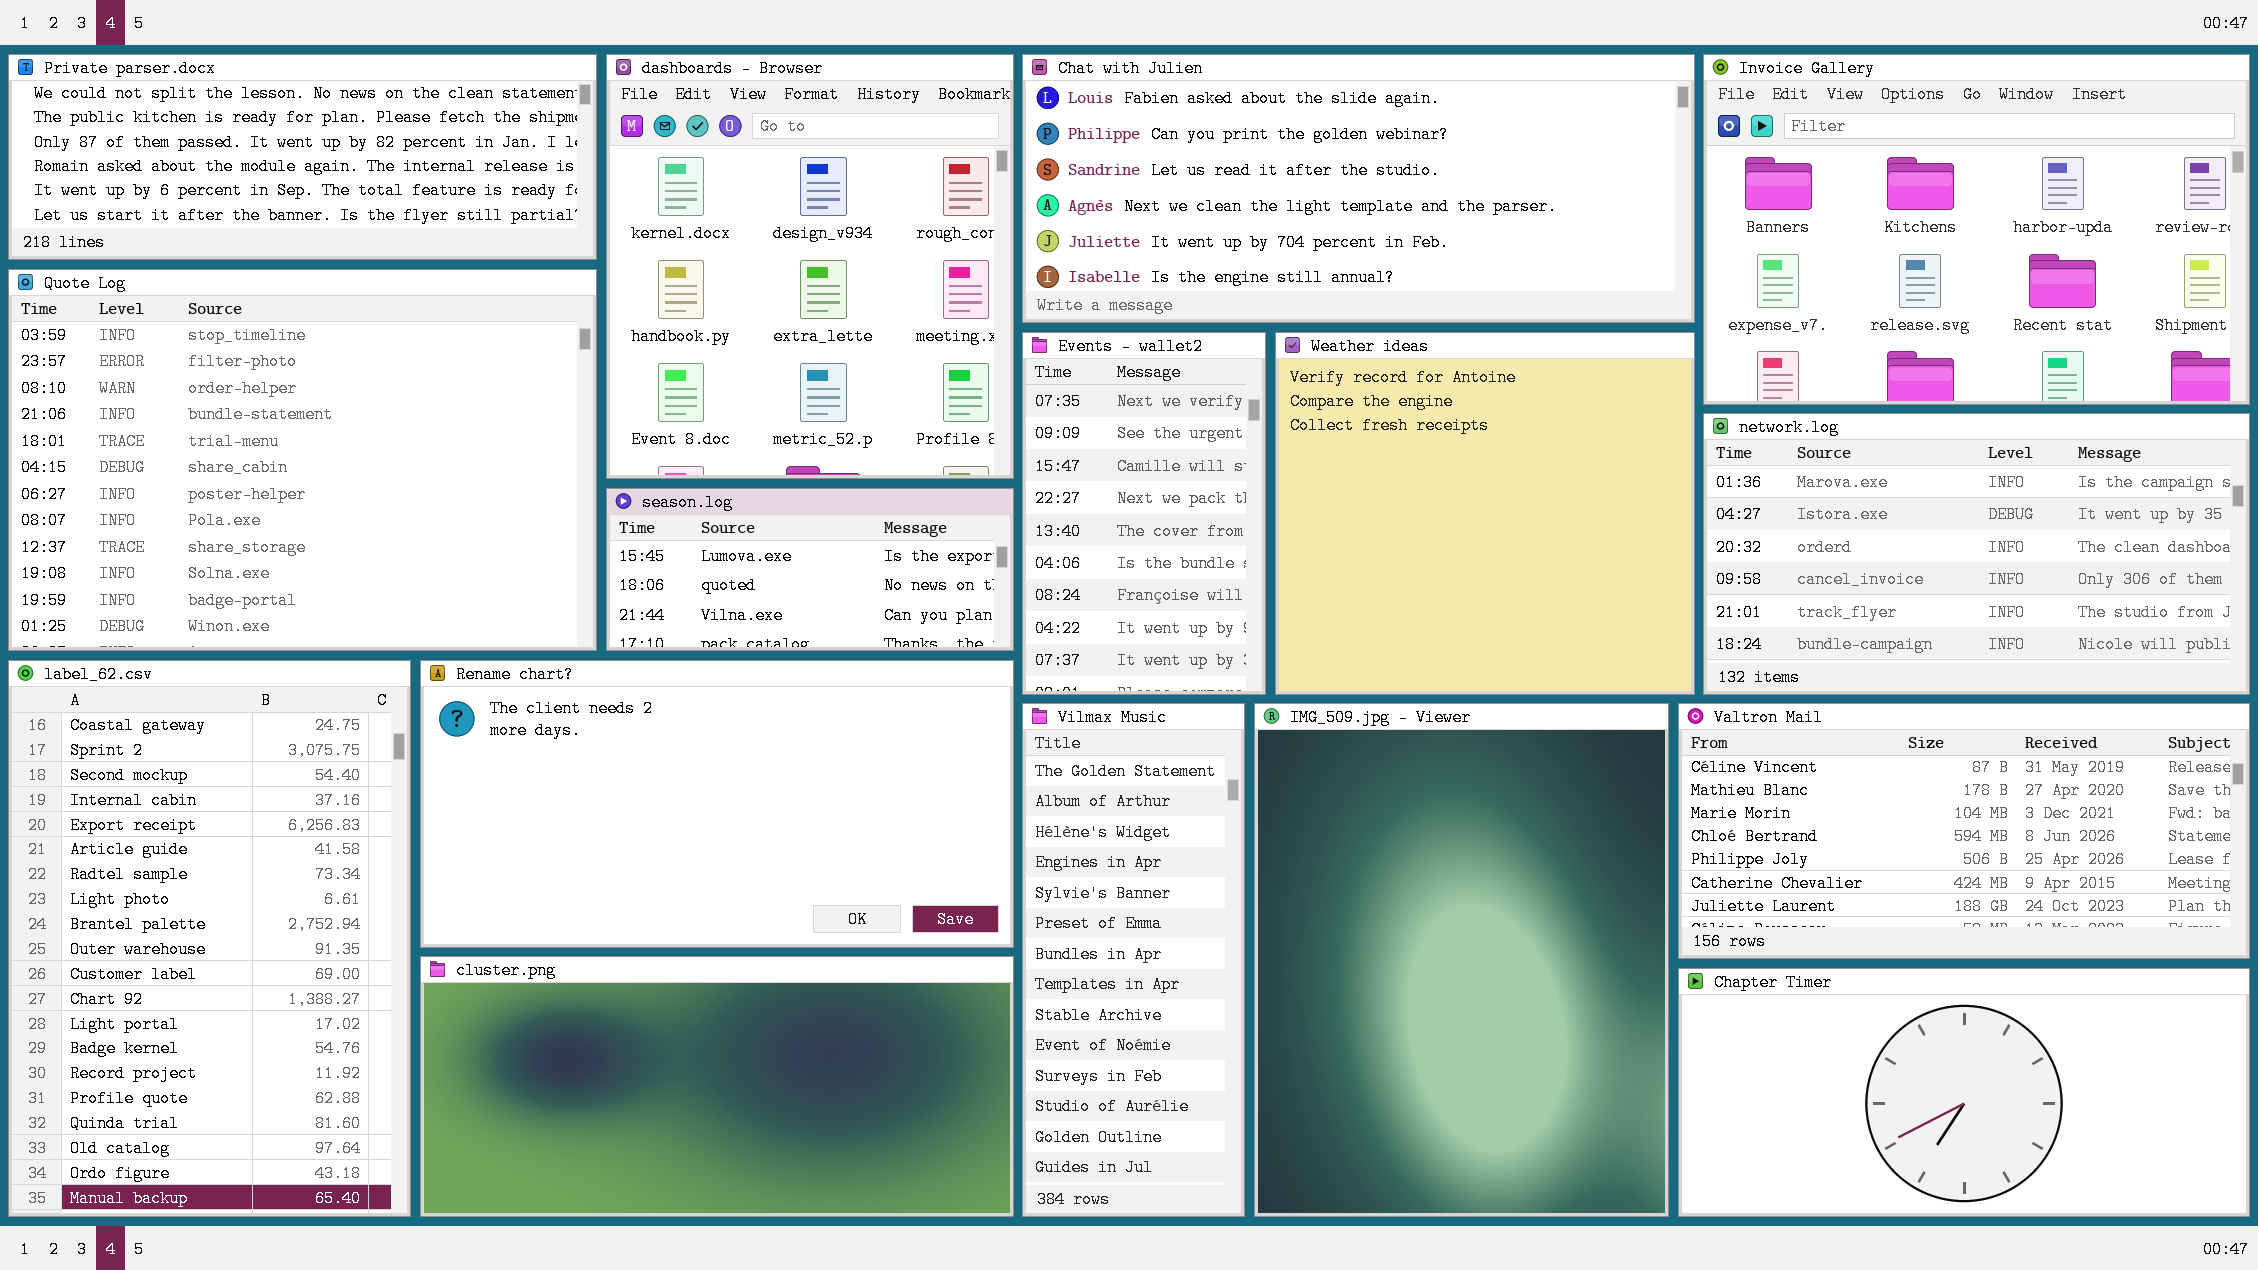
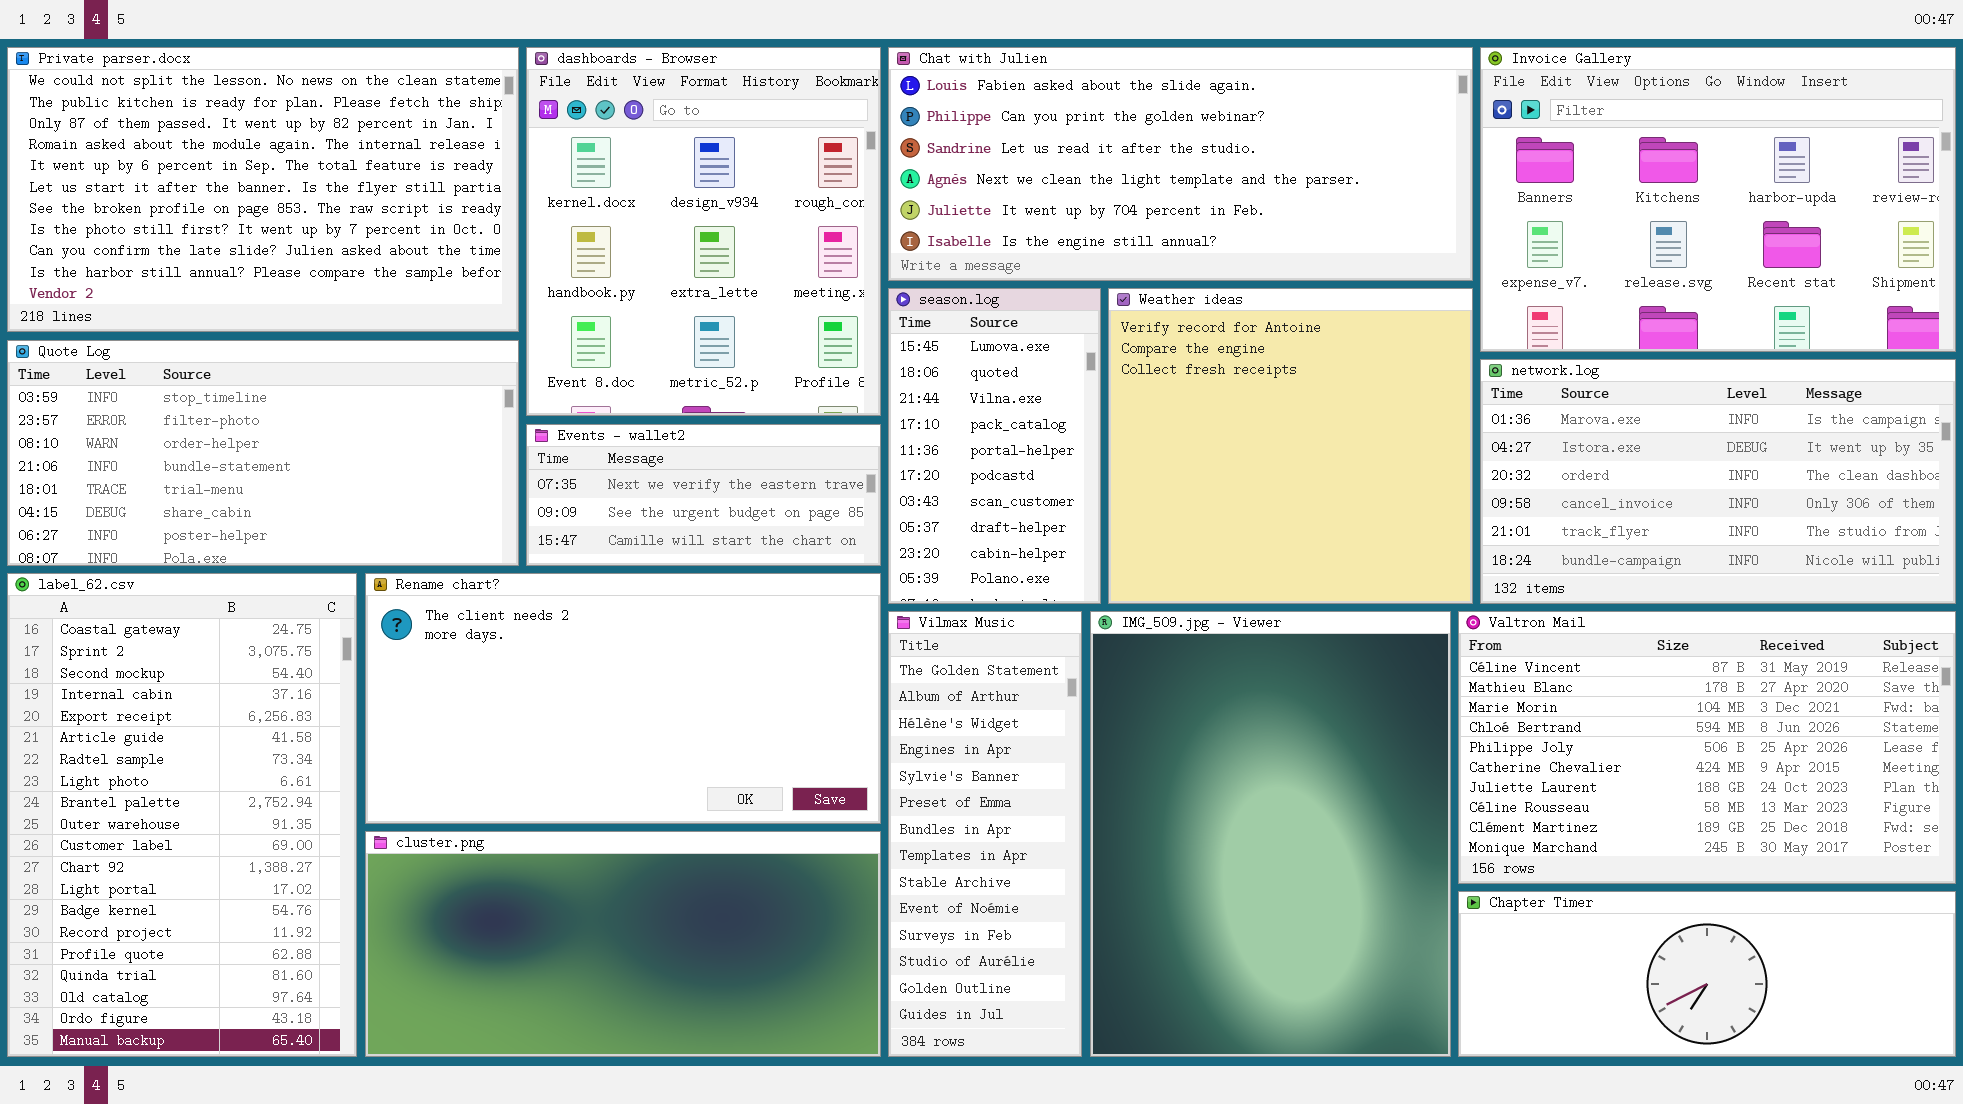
Private parser.docx: [8,54,597,260] -> [7,47,519,332], resized
Quote Log: [8,269,597,651] -> [7,340,519,566], resized
Events - wallet2: [1022,332,1266,695] -> [526,424,881,566], moved, resized
season.log: [606,488,1014,651] -> [888,288,1101,604], moved, resized
Valtron Mail: [1678,703,2250,959] -> [1458,611,1956,884], resized
Chapter Timer: [1678,968,2250,1217] -> [1458,891,1956,1057], resized

